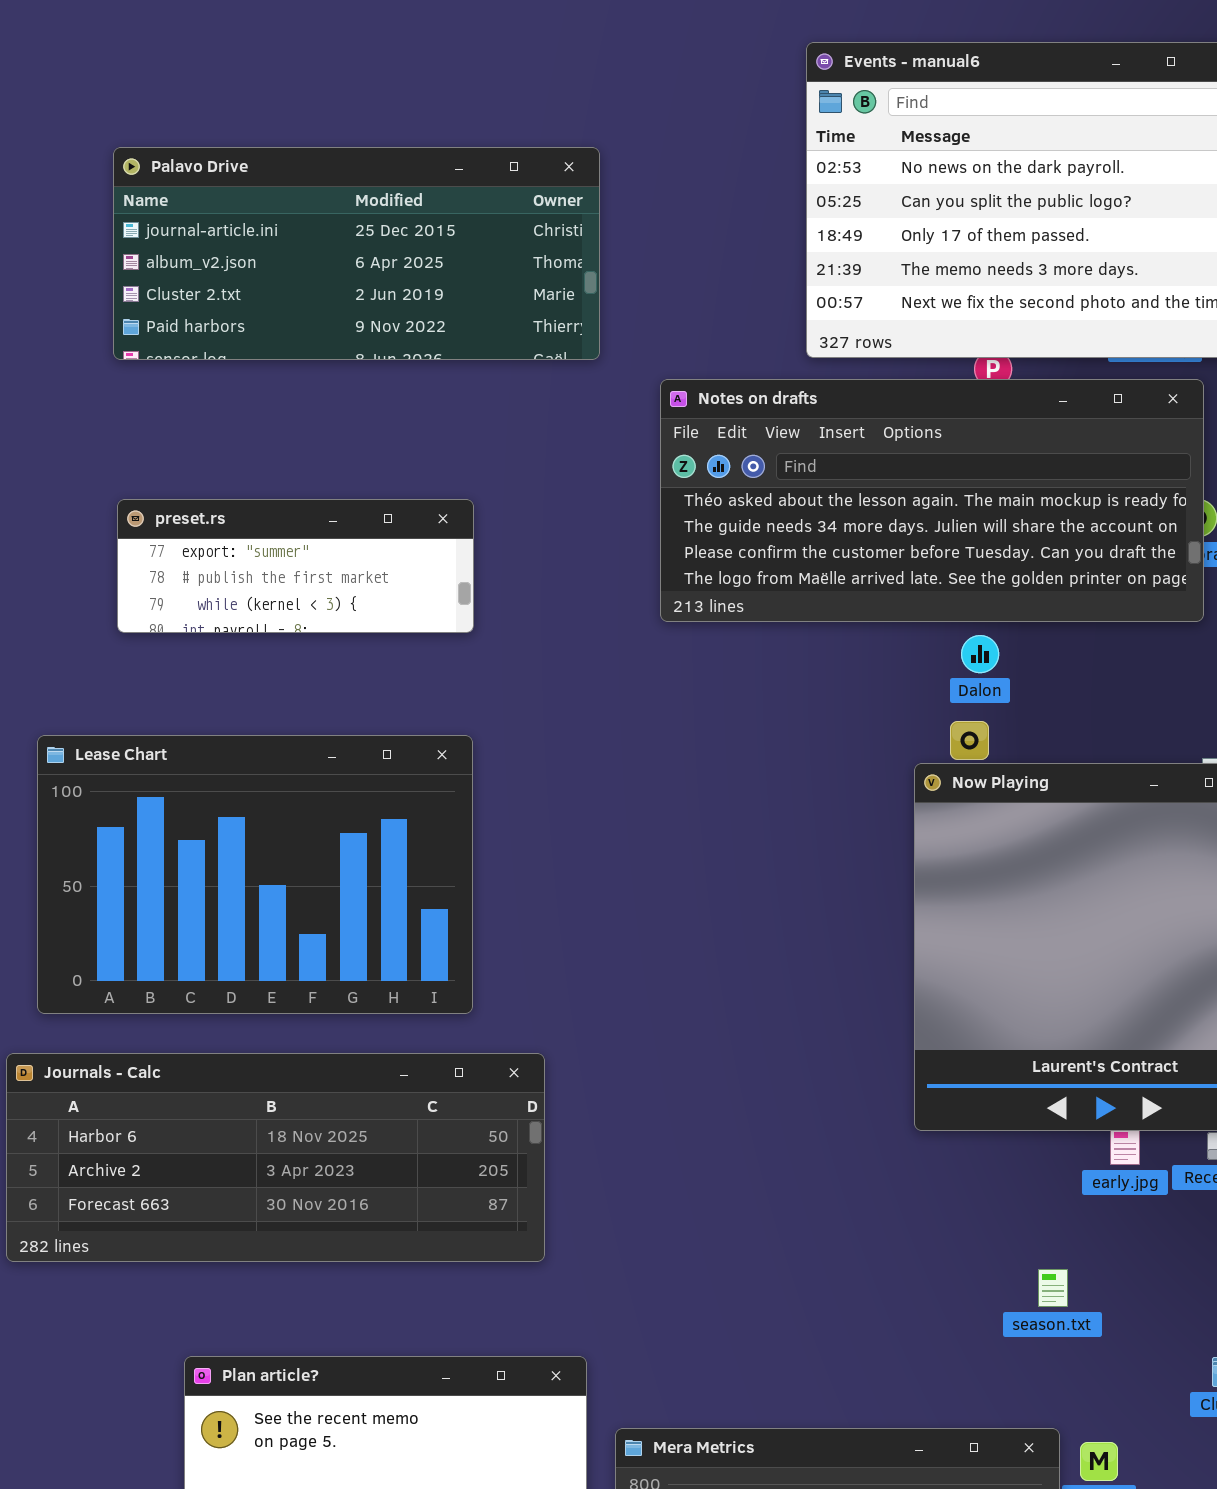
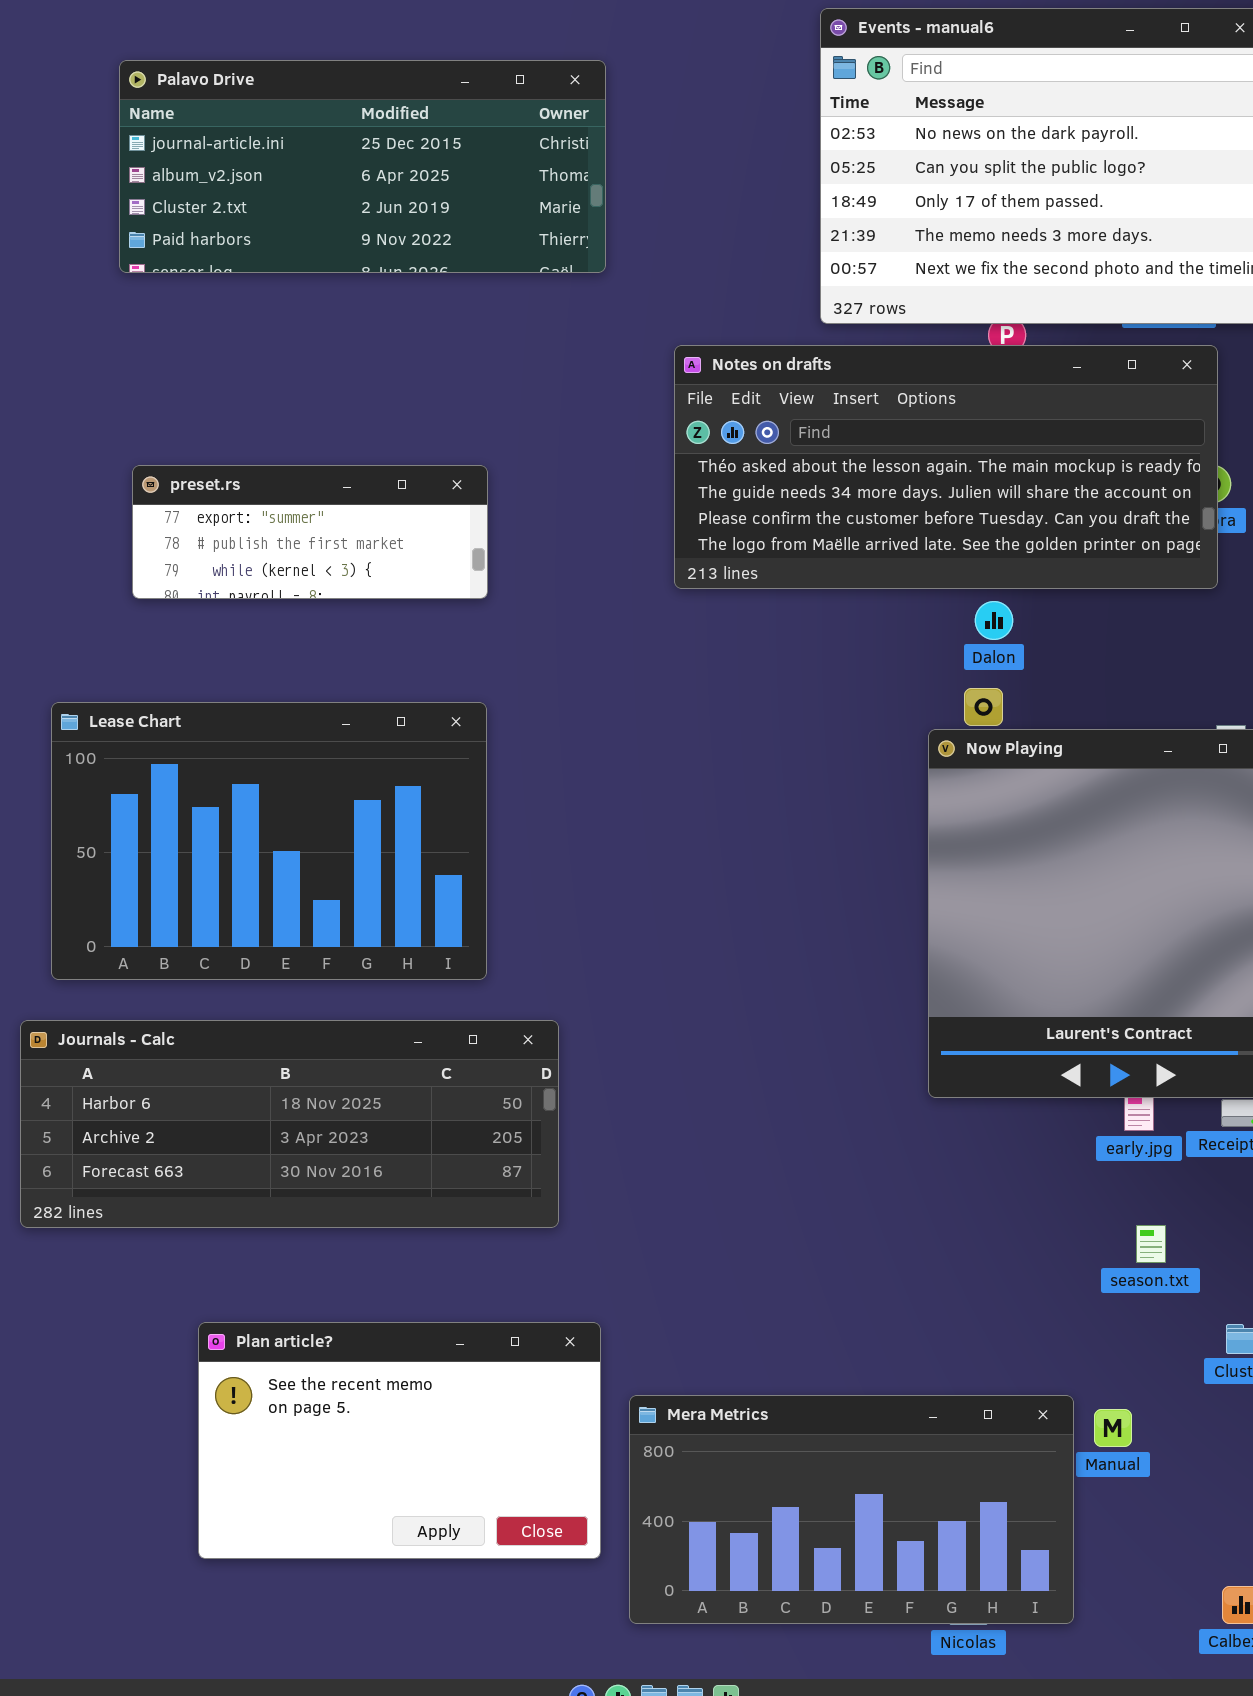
Palavo Drive: [113,147,600,360] -> [119,60,606,273], moved
season.txt: [1038,1269,1068,1307] -> [1136,1225,1166,1263], moved

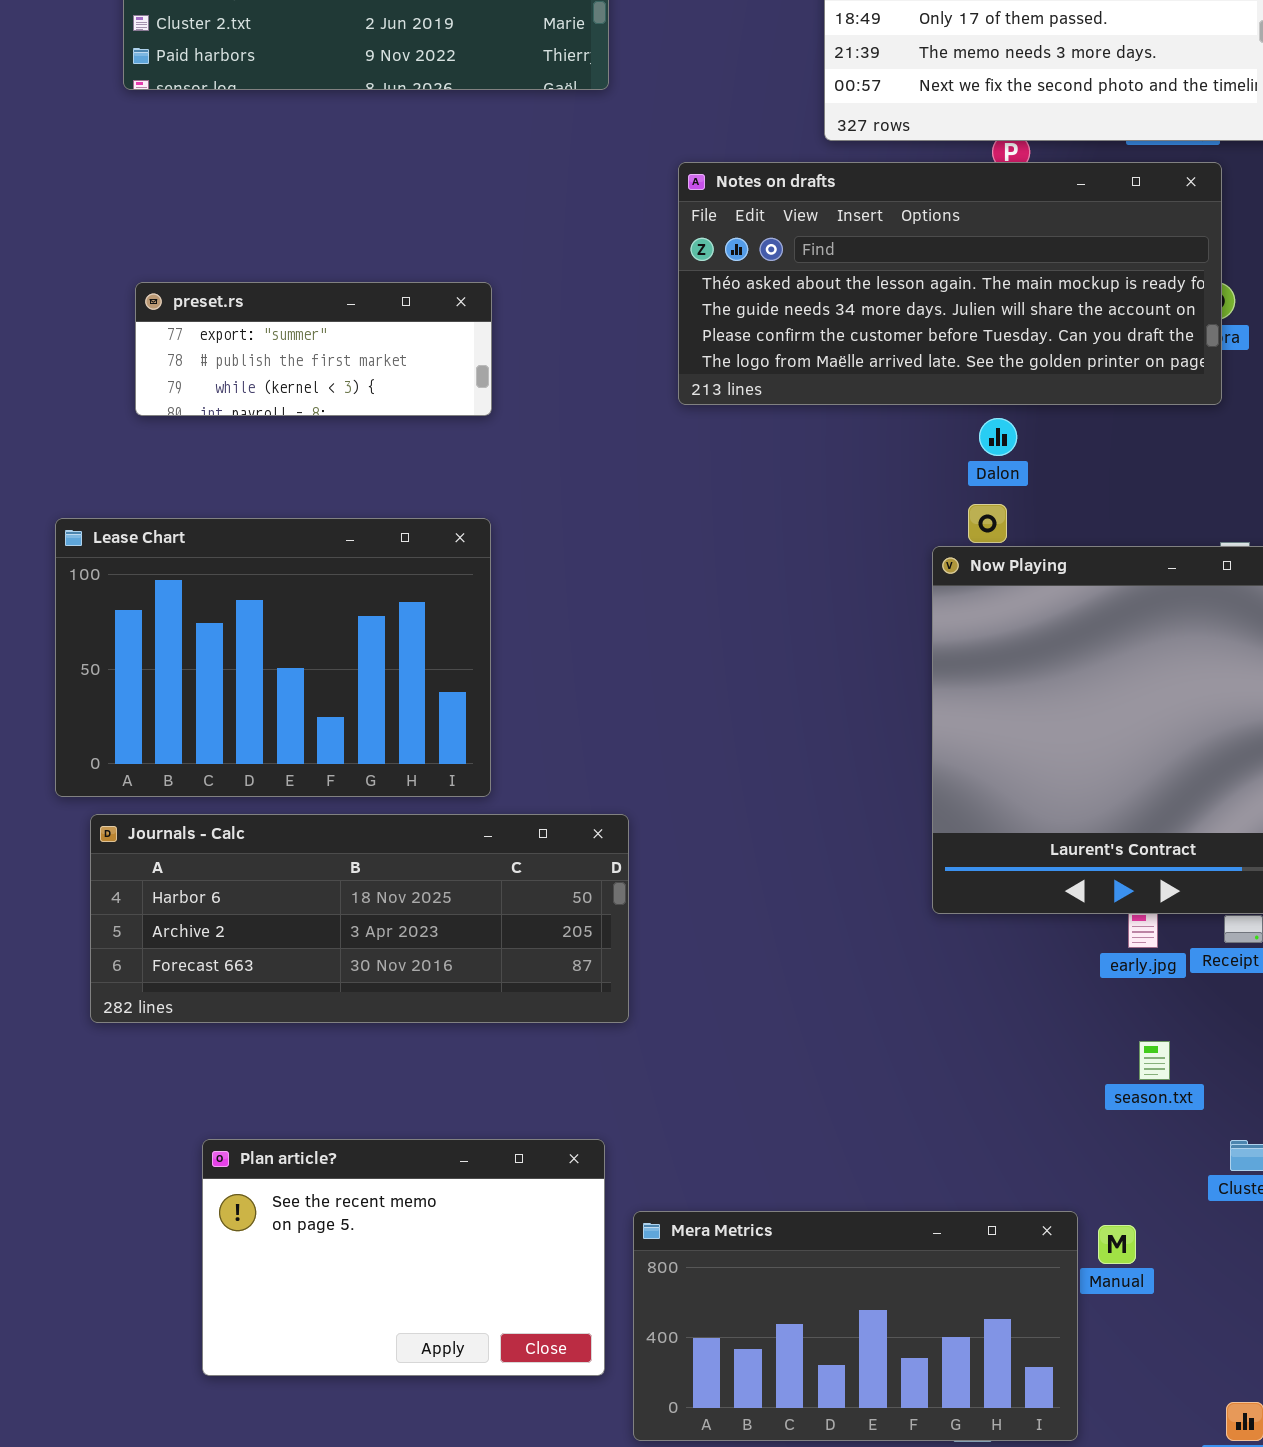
Journals - Calc: [20,1020,559,1228] -> [90,814,629,1023], moved

